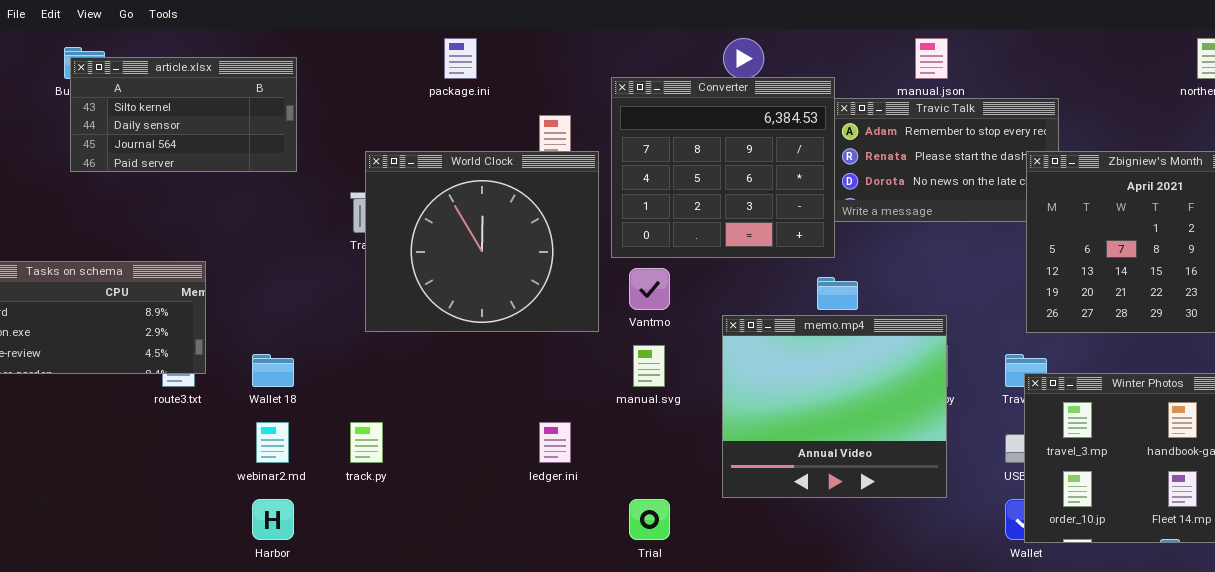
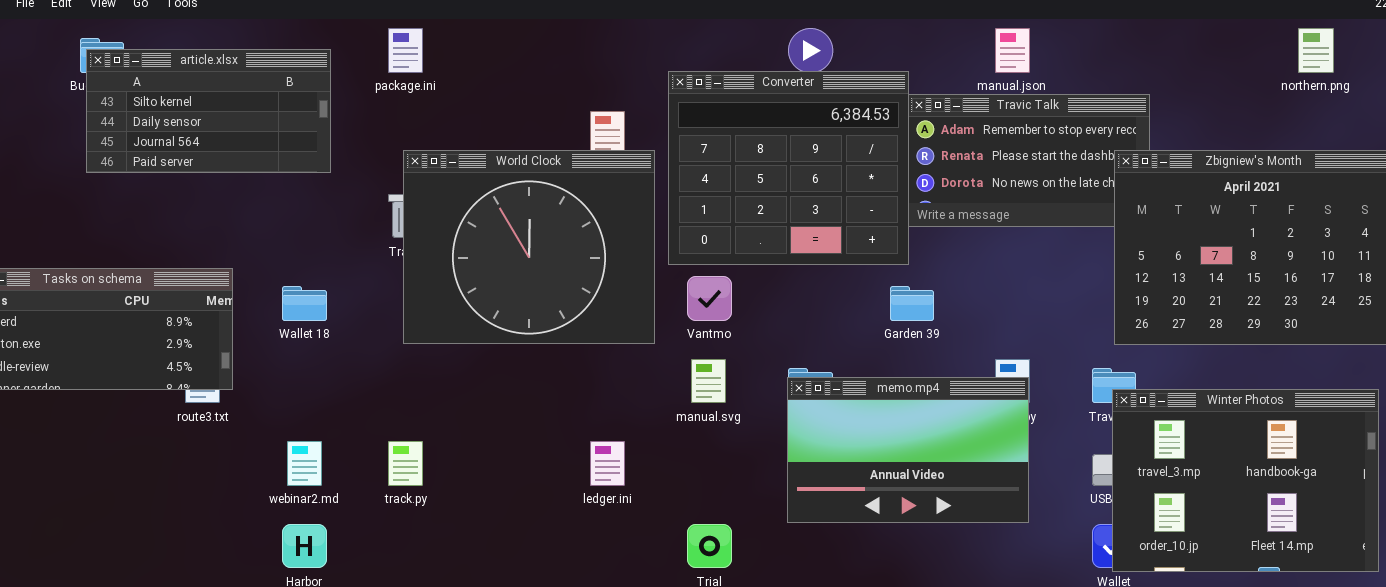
package.ini: [444,38,477,79] -> [388,28,423,73], moved
memo.mp4: [722,315,947,498] -> [787,377,1029,523], resized
Wallet 18: [252,354,294,387] -> [282,286,327,321], moved

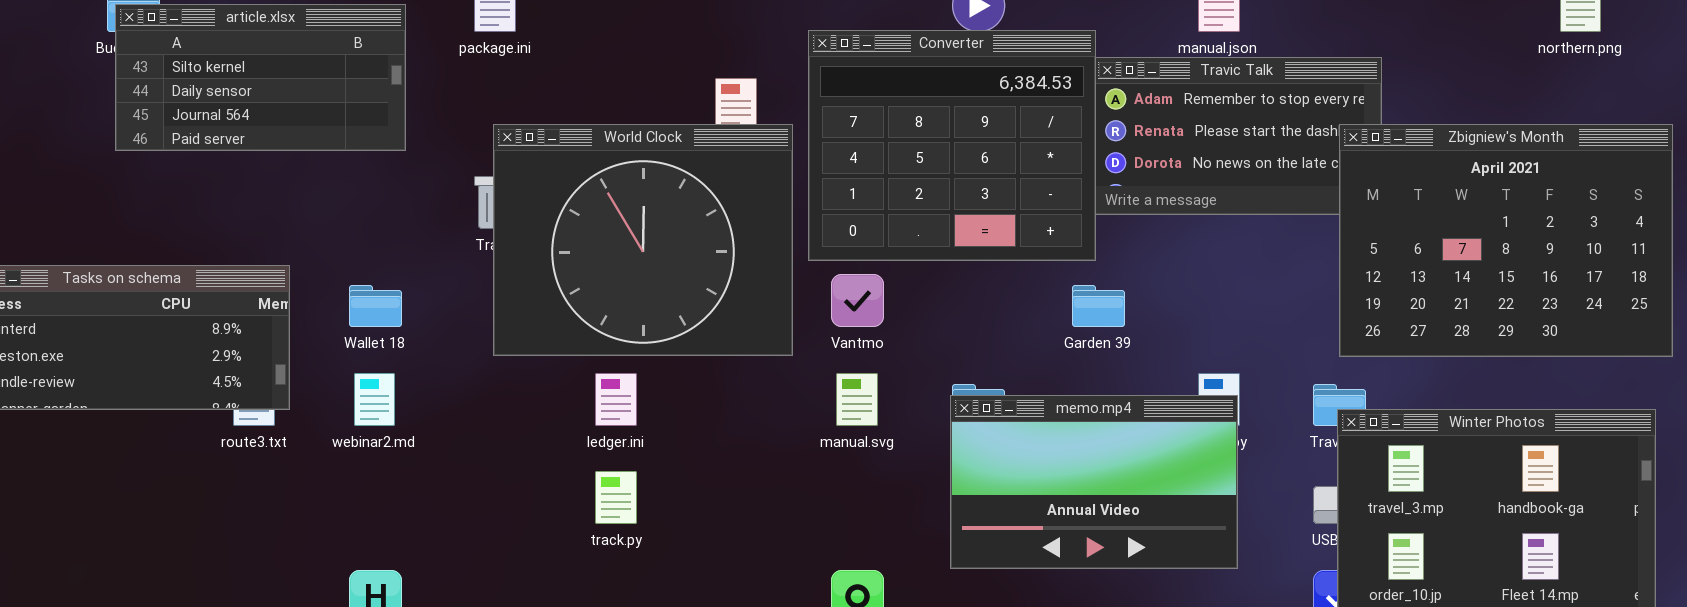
webinar2.md: [287,441,322,486] -> [354,373,395,426], moved
track.py: [388,441,423,486] -> [595,471,637,524], moved
ledger.ini: [590,441,625,486] -> [595,373,637,426], moved

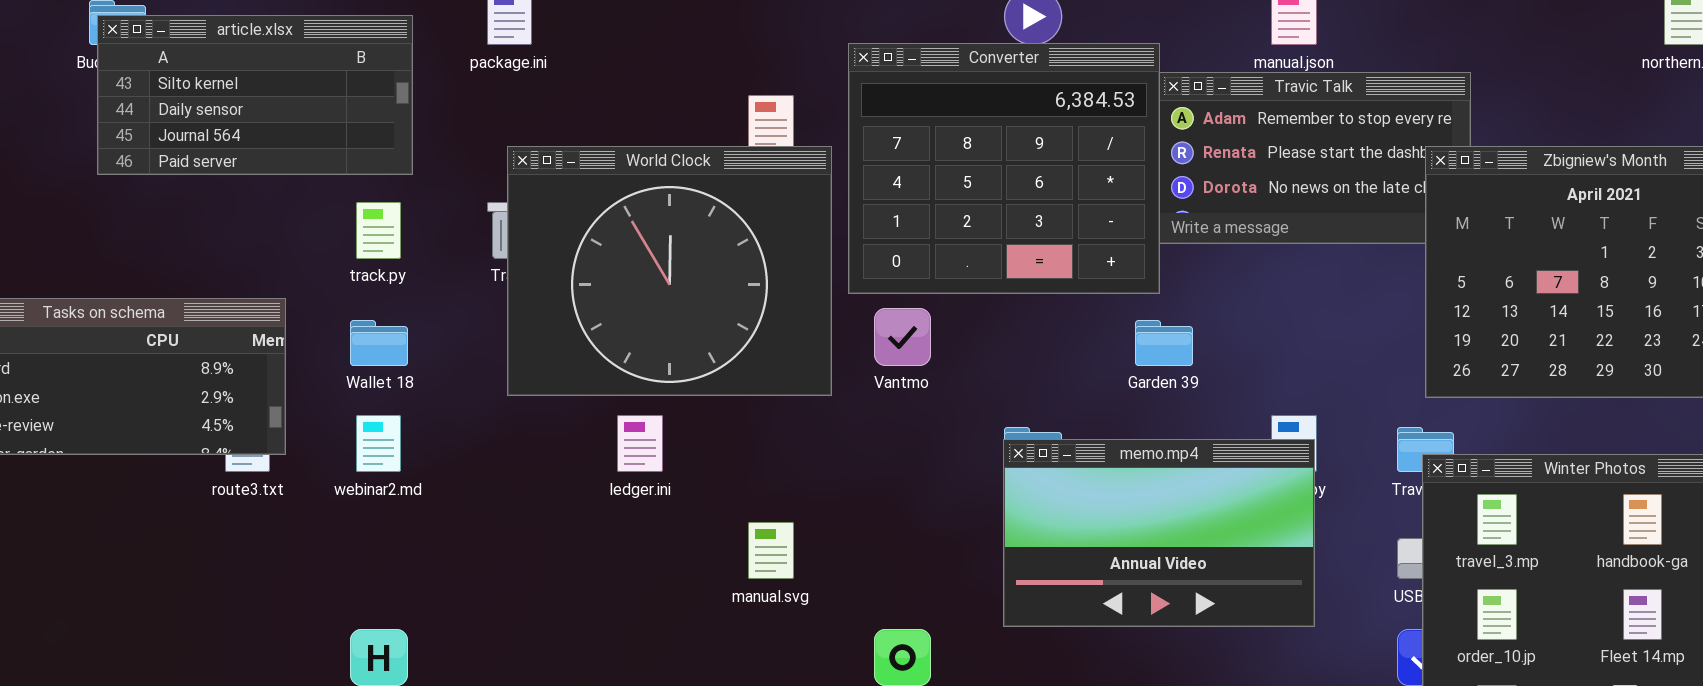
manual.svg: [836,373,878,426] -> [748,522,794,579], moved
track.py: [595,471,637,524] -> [356,202,401,259], moved

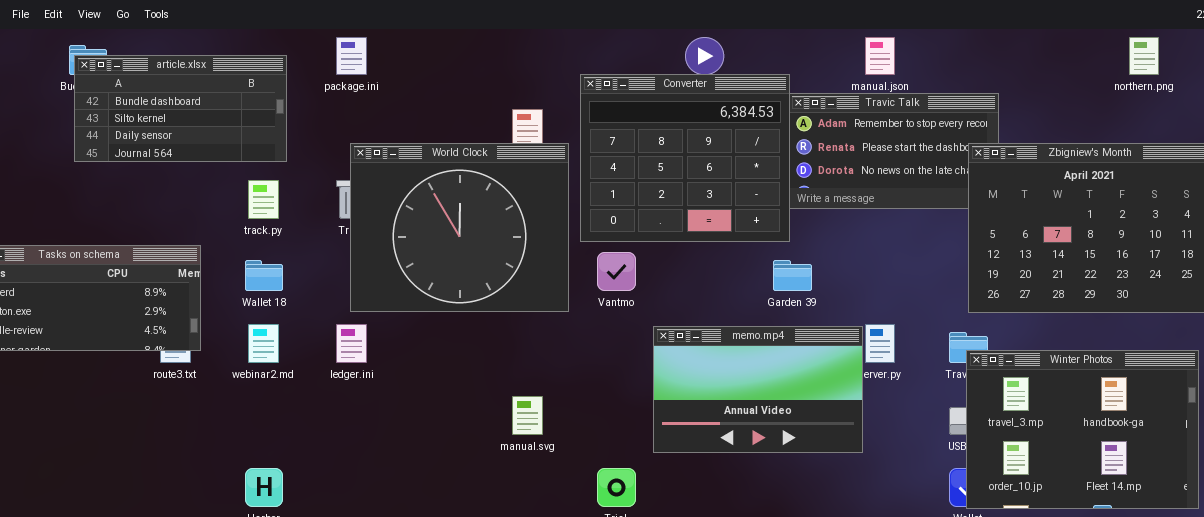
article.xlsx: [97,15,413,175] -> [74,55,287,162], scrolled up 1 row
ledger.ini: [617,415,663,472] -> [336,324,367,363], moved
memo.mp4: [1003,439,1315,627] -> [653,326,863,453], moved

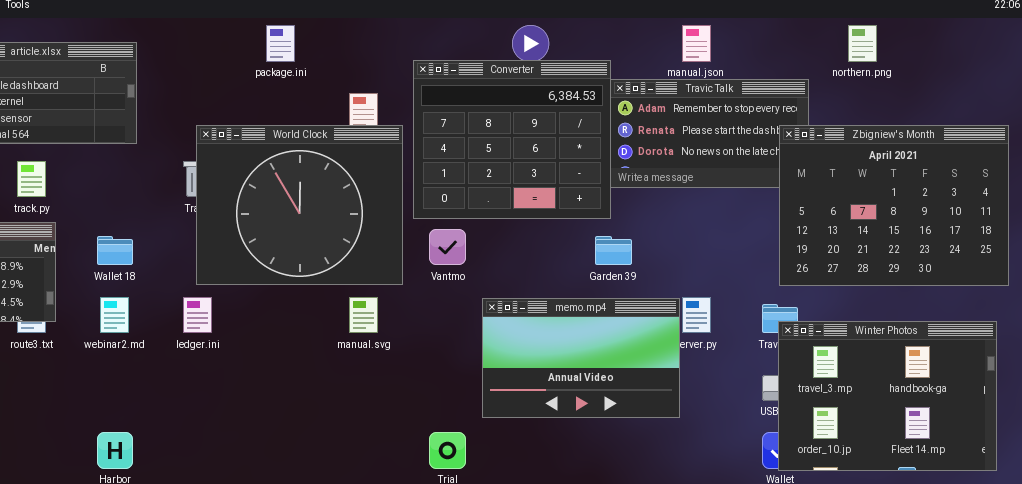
package.ini: [336,37,367,75] -> [266,25,295,62], moved
northern.png: [1129,37,1159,75] -> [848,25,877,62], moved
track.py: [248,180,279,219] -> [17,161,46,197], moved
manual.svg: [512,396,543,435] -> [349,297,378,333], moved

